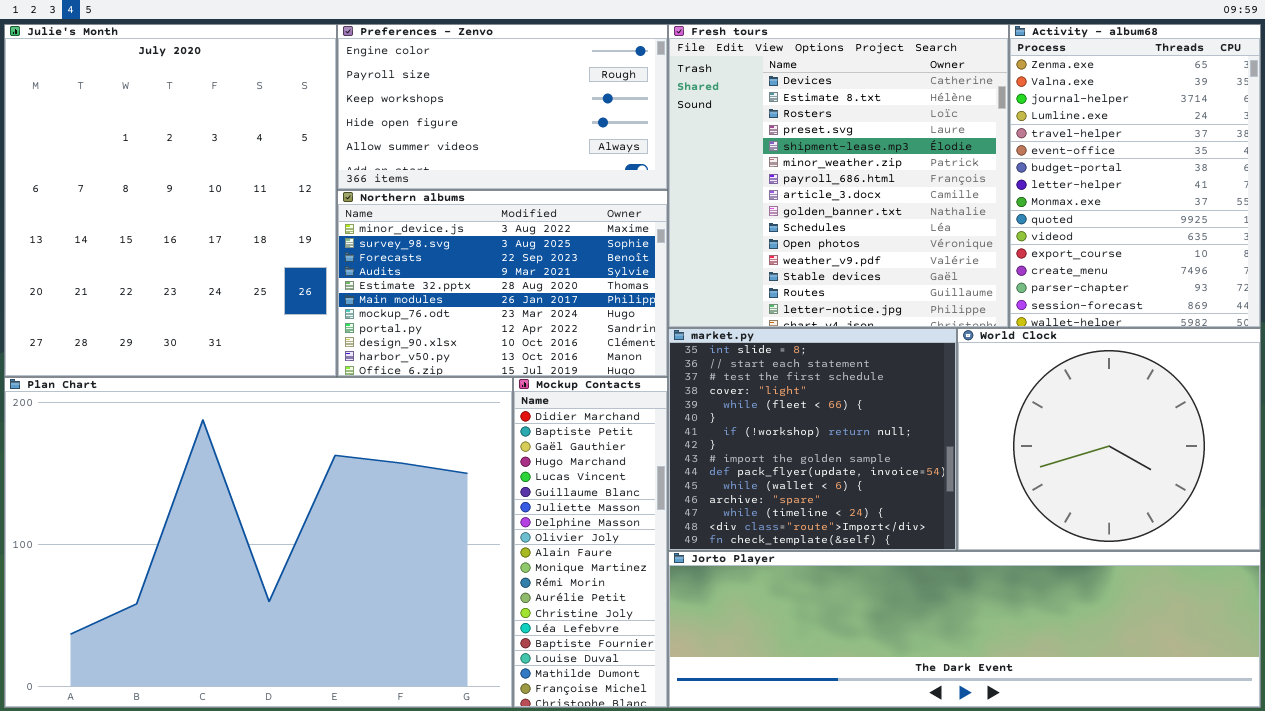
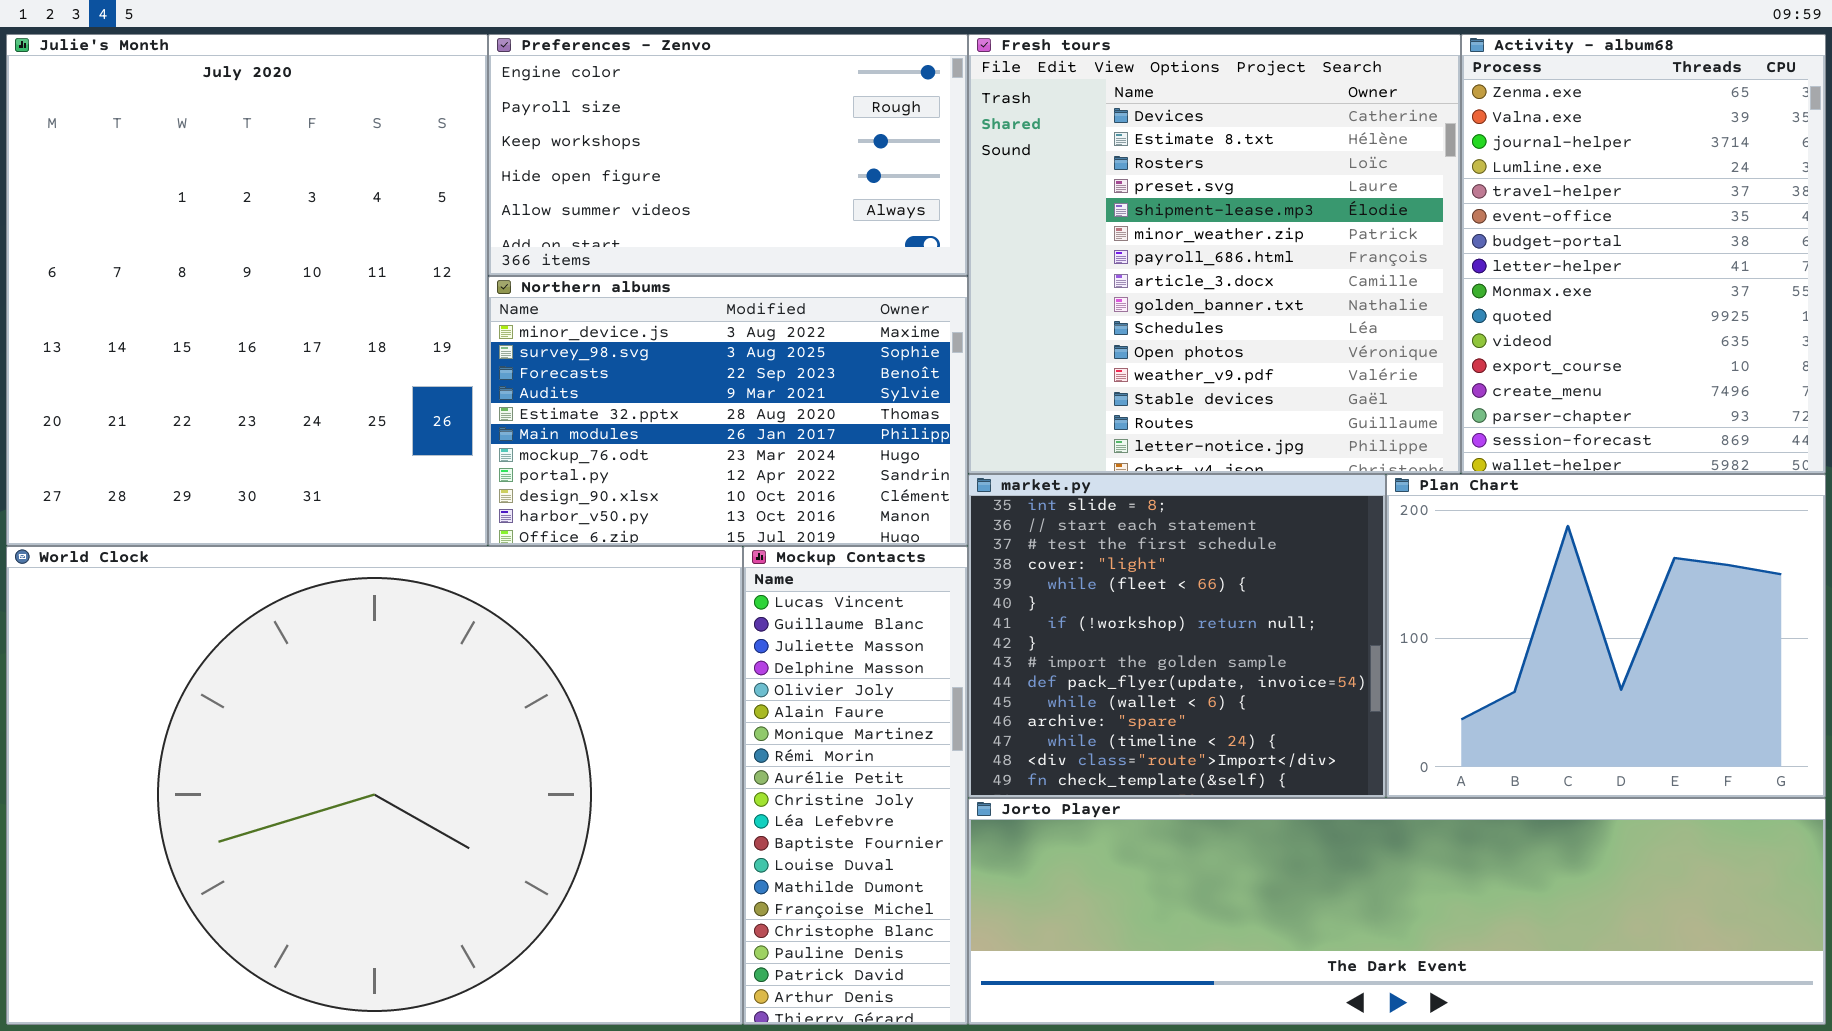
World Clock: [957,328,1261,551] -> [6,546,743,1025], moved, resized
Plan Chart: [4,377,513,708] -> [1386,474,1826,798], moved, resized
Mockup Contacts: [513,377,668,708] -> [743,546,968,1025], scrolled down 4 rows

